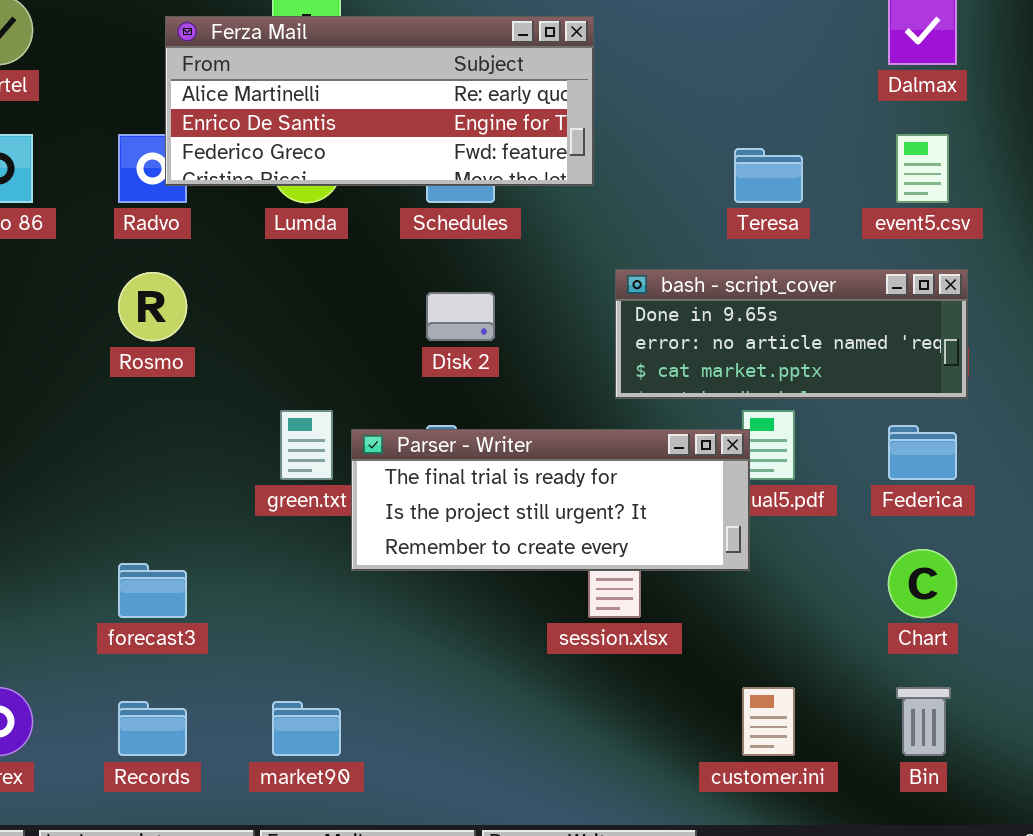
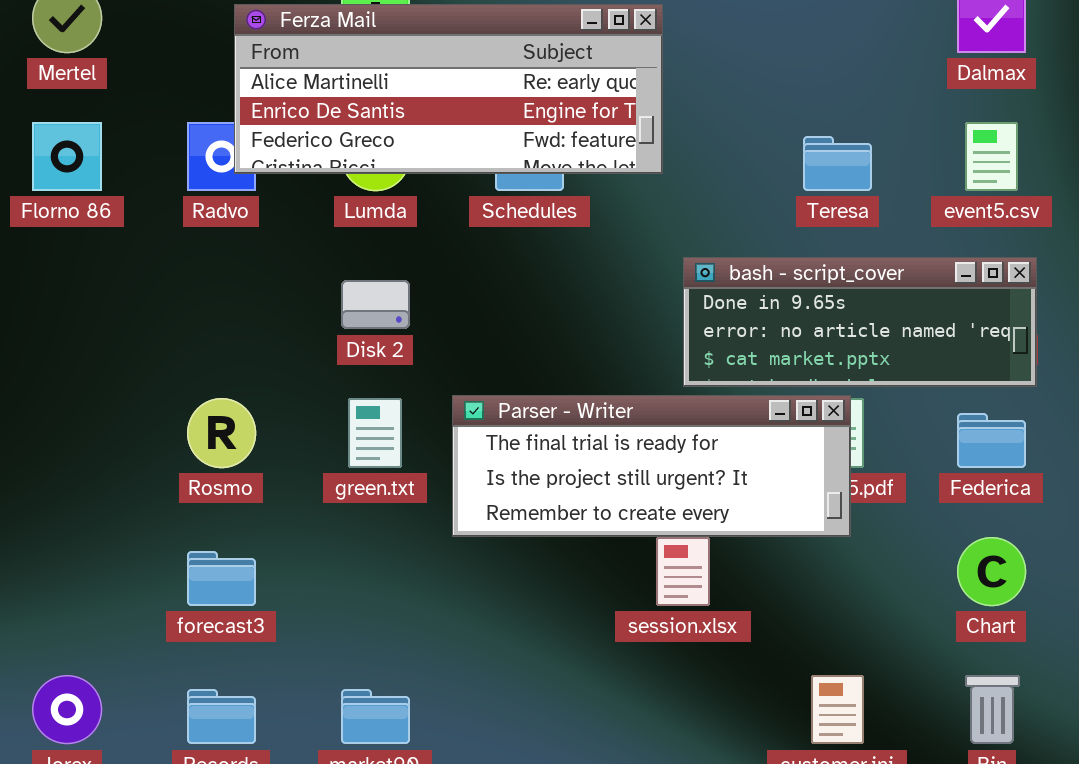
Rosmo: [118,272,187,341] -> [187,398,256,468], moved
Disk 2: [426,292,495,341] -> [341,280,410,329], moved
Parser - Writer: [351,429,750,571] -> [452,395,851,537], moved

